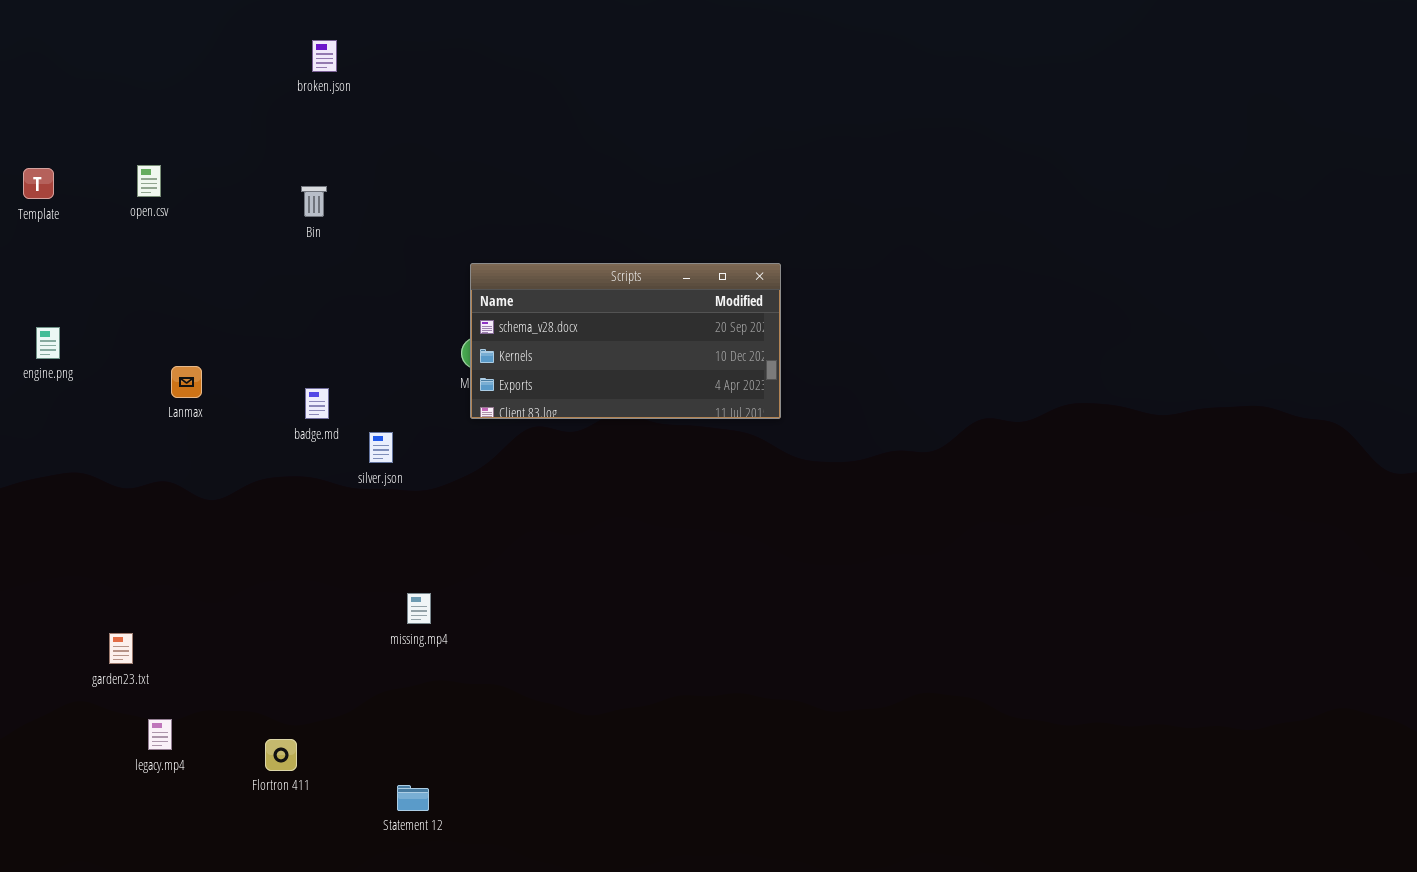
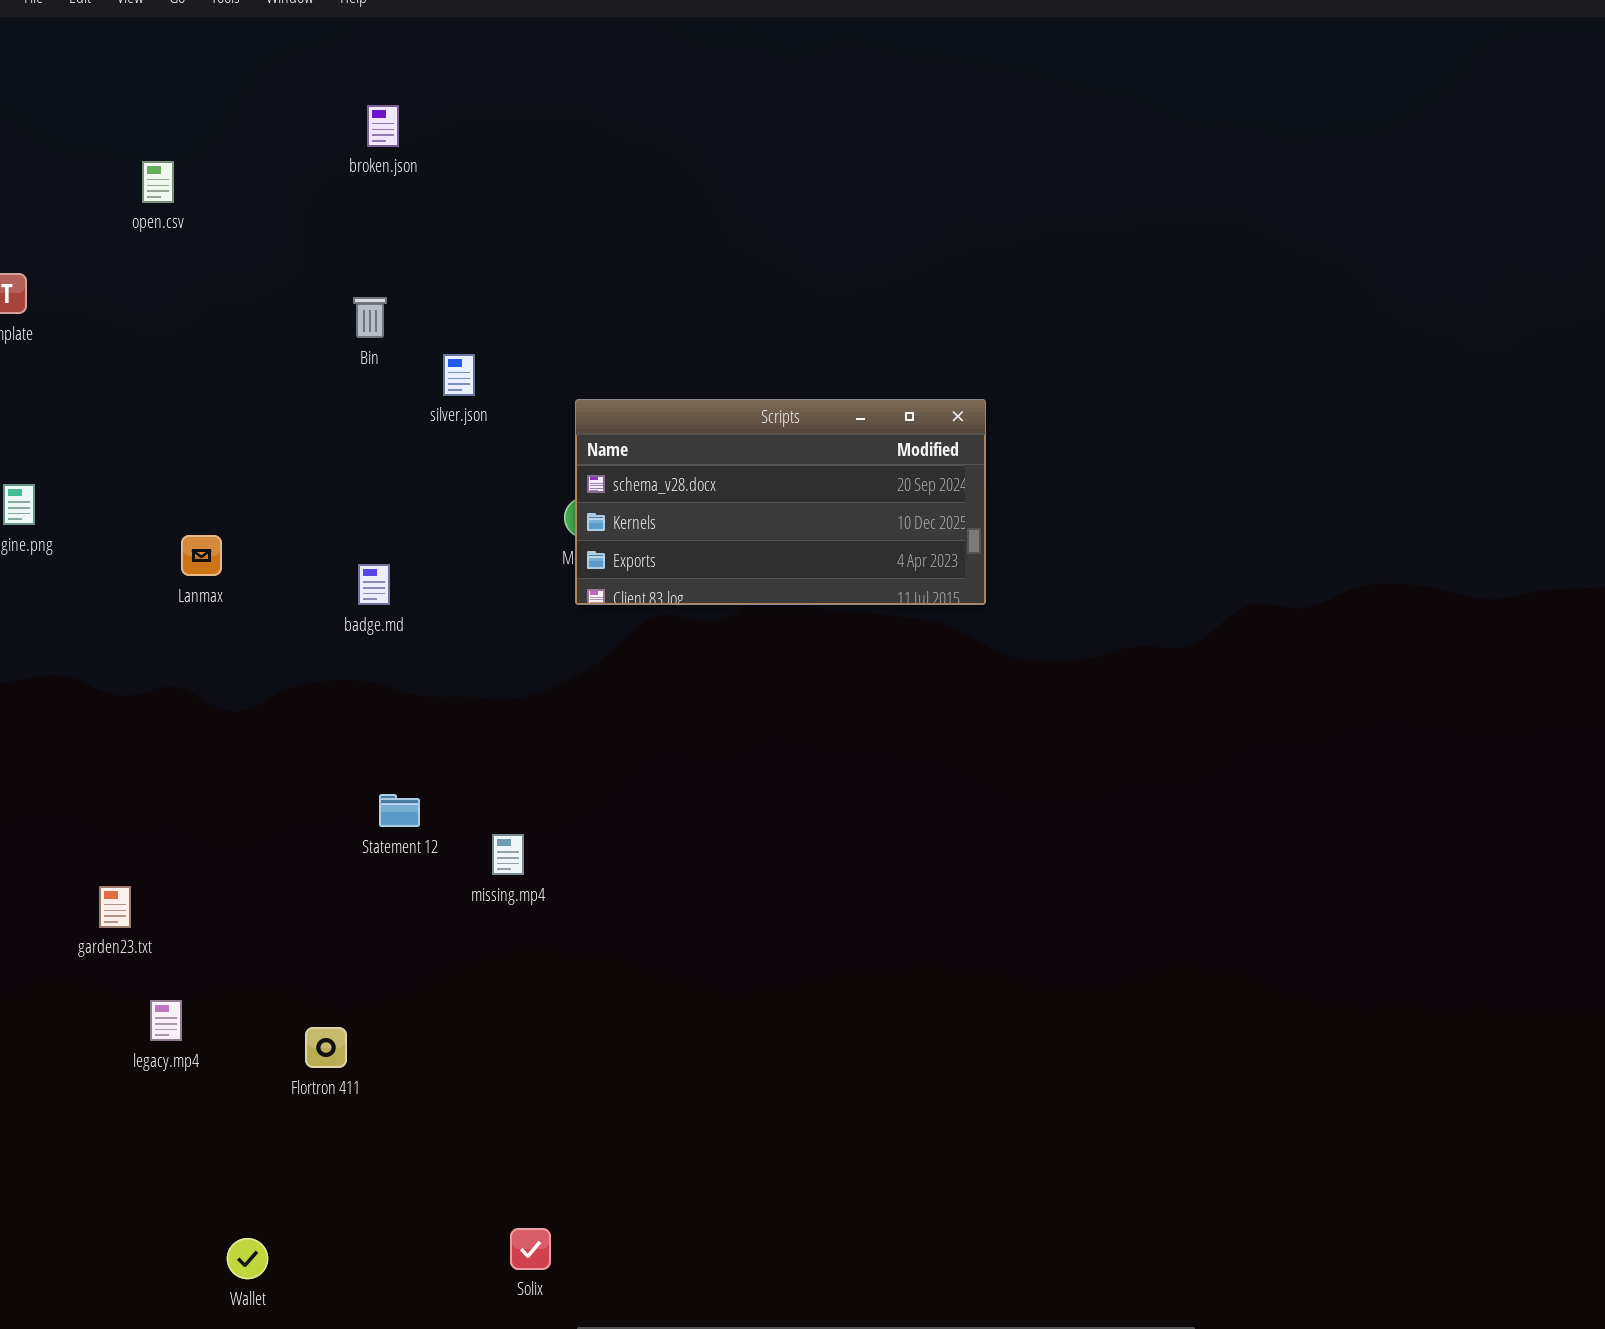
open.csv: [137,165,161,197] -> [142,161,174,203], moved
silver.json: [369,432,393,463] -> [443,354,475,396], moved
Statement 12: [397,785,429,811] -> [379,794,420,827], moved

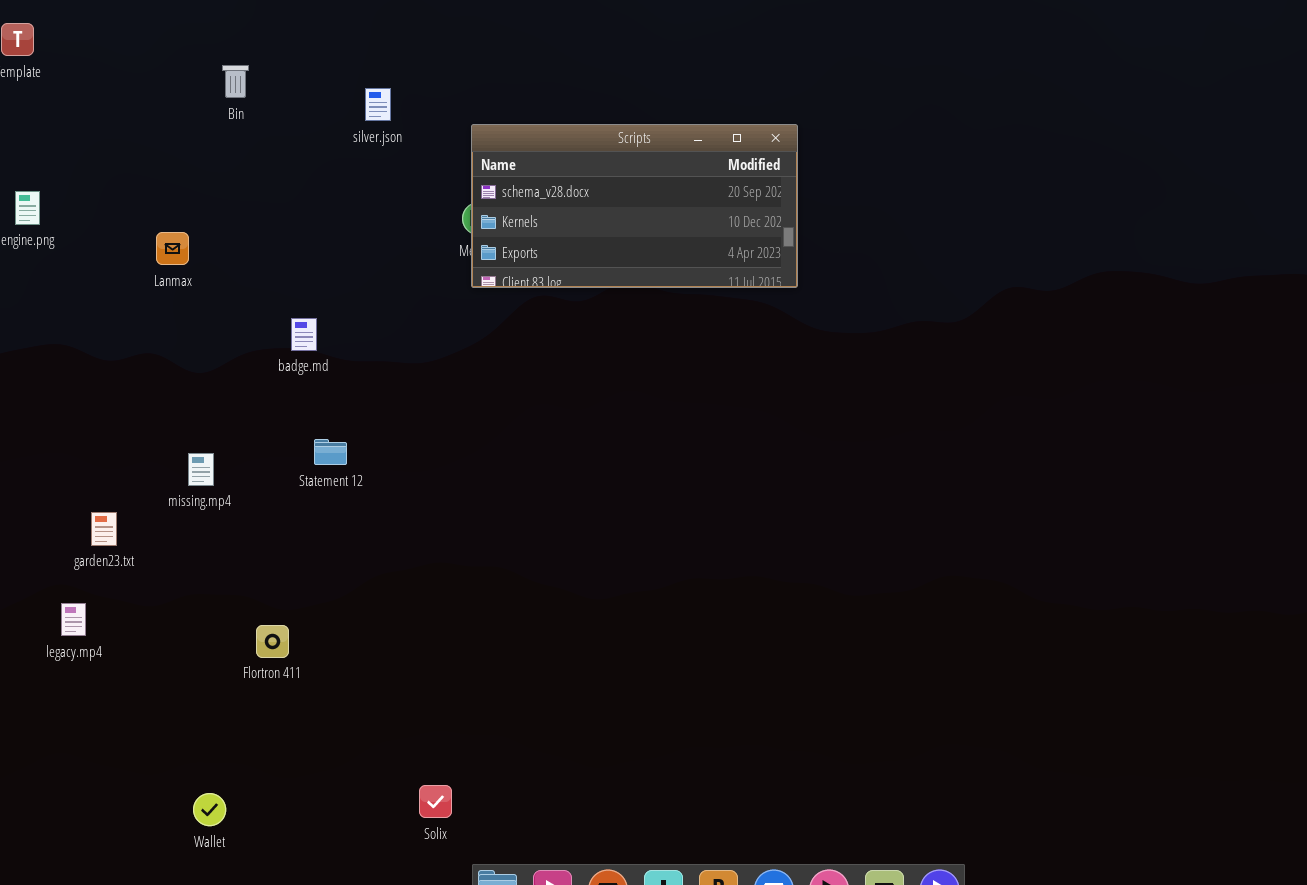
Bin: [353,297,387,338] -> [222,65,249,98], moved
badge.md: [358,564,390,605] -> [291,318,317,351], moved
missing.mp4: [492,834,524,875] -> [188,453,214,486], moved
legacy.mp4: [150,1000,182,1041] -> [61,603,86,636], moved

